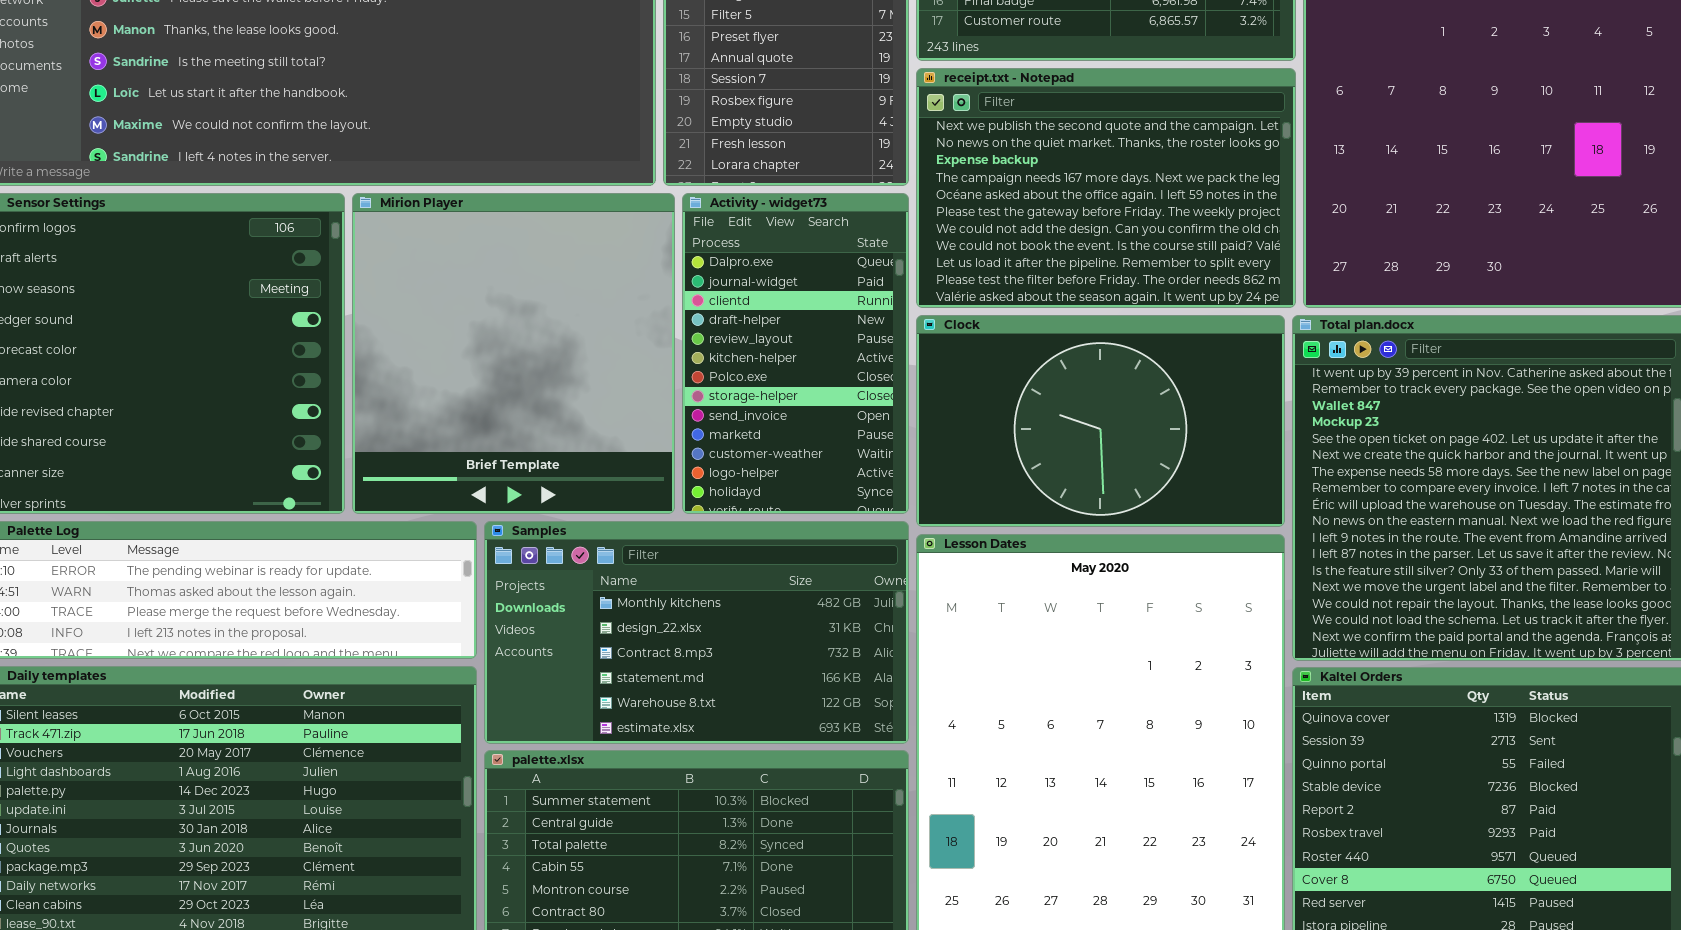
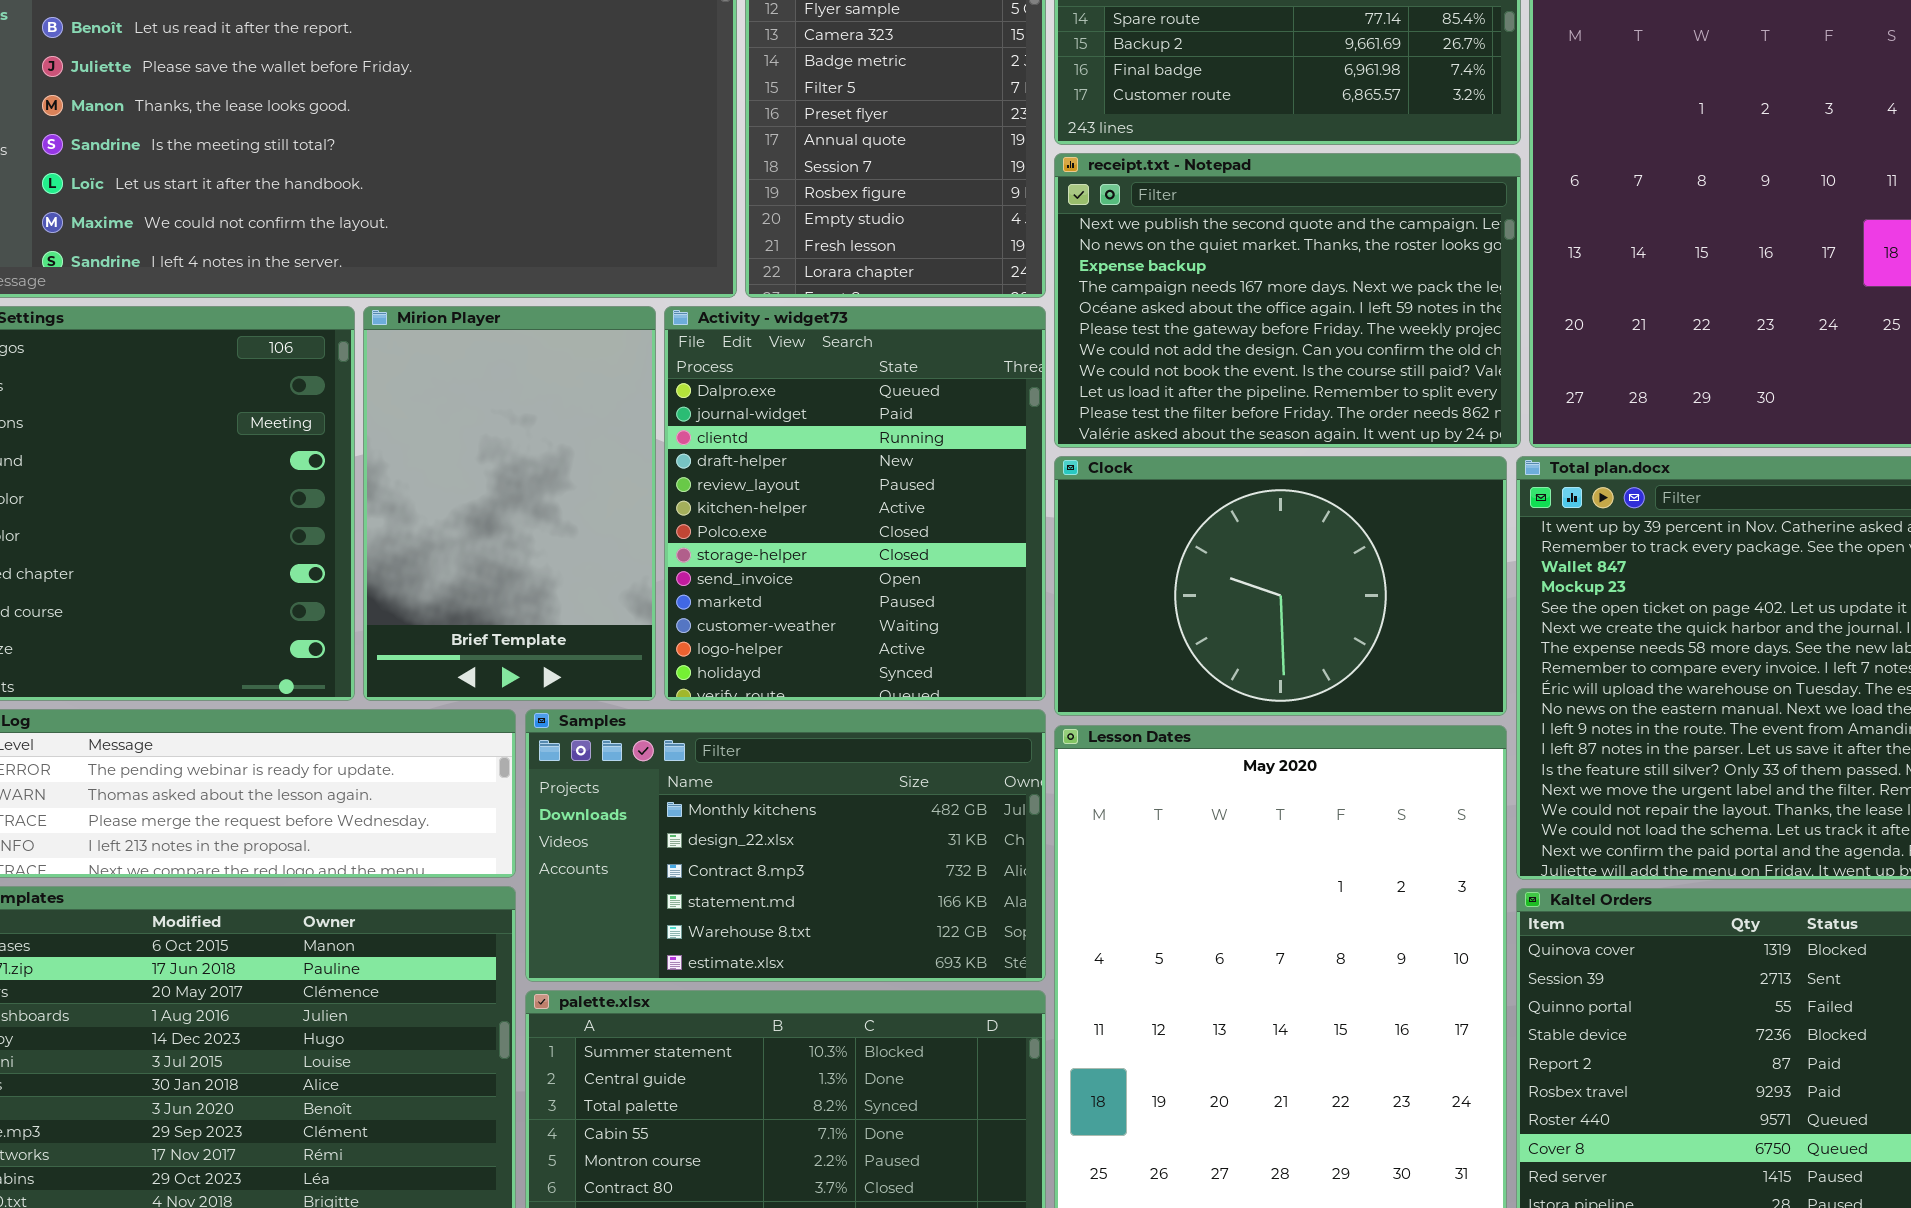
Mirion Player: [352,193,675,514] -> [363,306,656,701], resized
Activity - widget73: [682,193,909,514] -> [664,306,1046,701], resized

